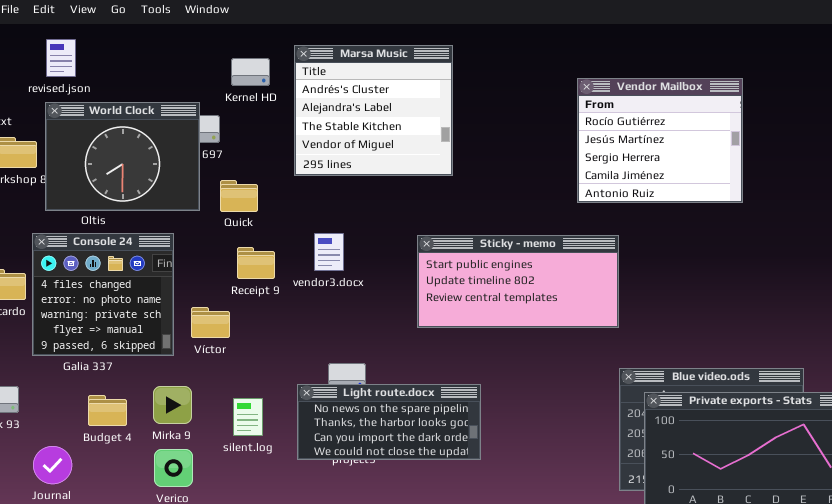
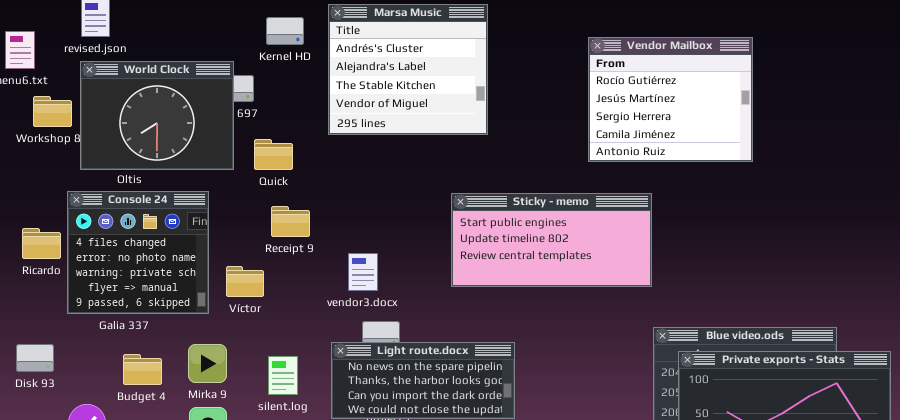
Vendor Mailbox: [577,78,743,203] -> [588,37,753,162], moved
vendor3.docx: [314,233,344,271] -> [348,253,378,291], moved

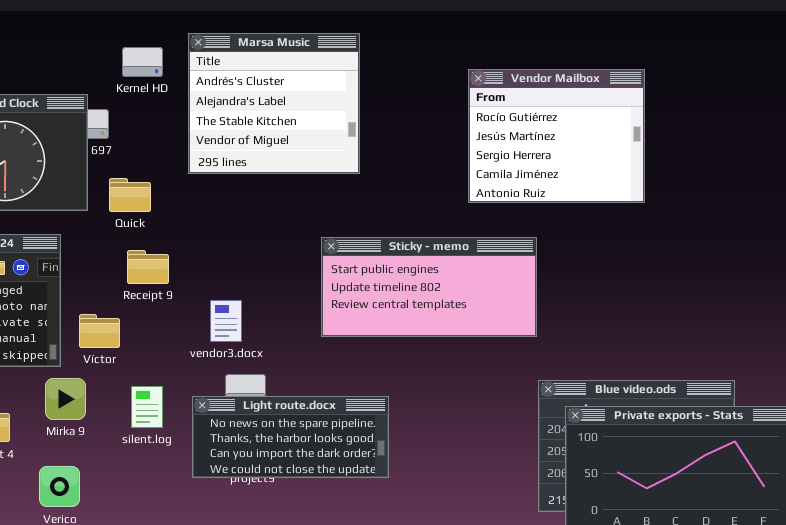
Mirka 9: [188,344,227,383] -> [45,378,86,420], moved
silent.log: [268,356,298,395] -> [131,386,163,428], moved

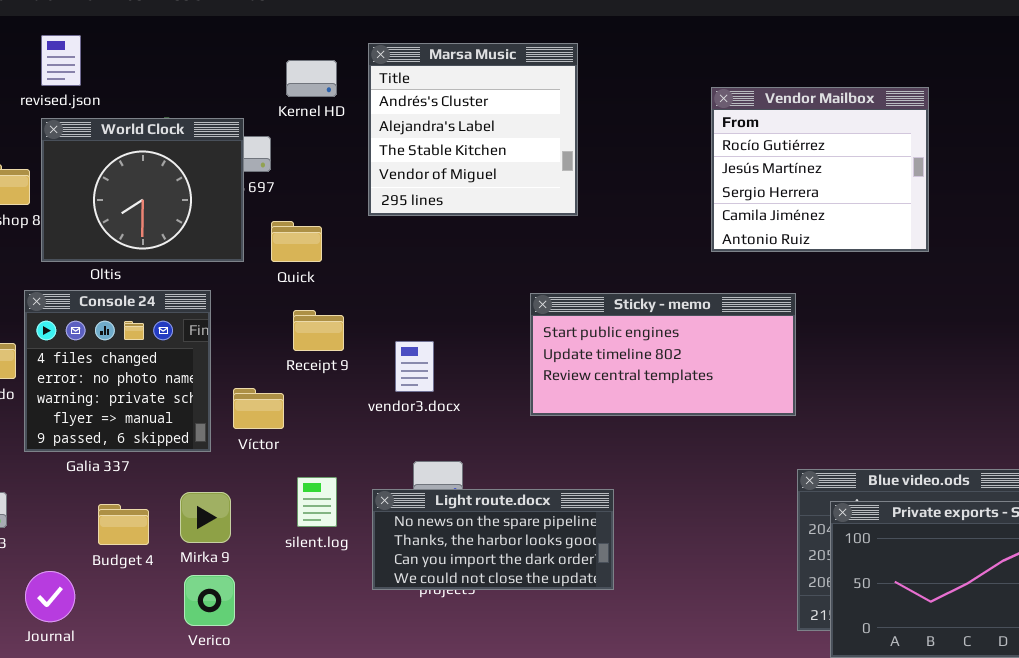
vendor3.docx: [210,300,242,342] -> [395,341,434,392], moved
Mirka 9: [45,378,86,420] -> [180,492,231,543], moved

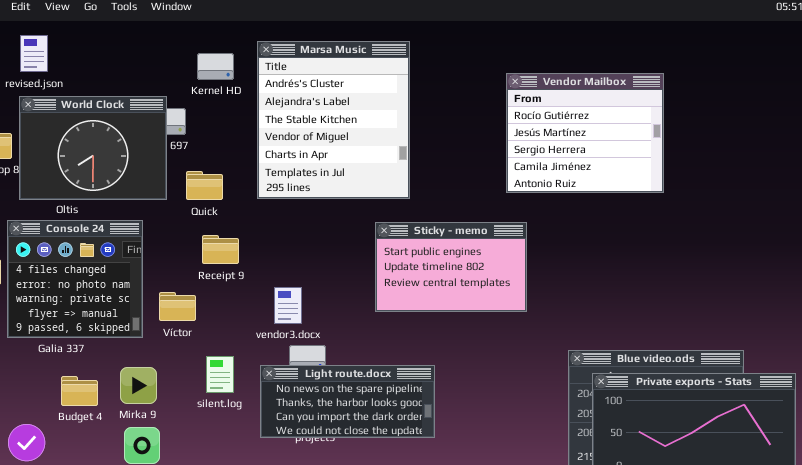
Marsa Music: [368,43,578,216] -> [257,41,410,199], resized
Sticky - memo: [530,293,796,416] -> [375,222,527,312], resized
vendor3.docx: [395,341,434,392] -> [274,287,302,324], moved

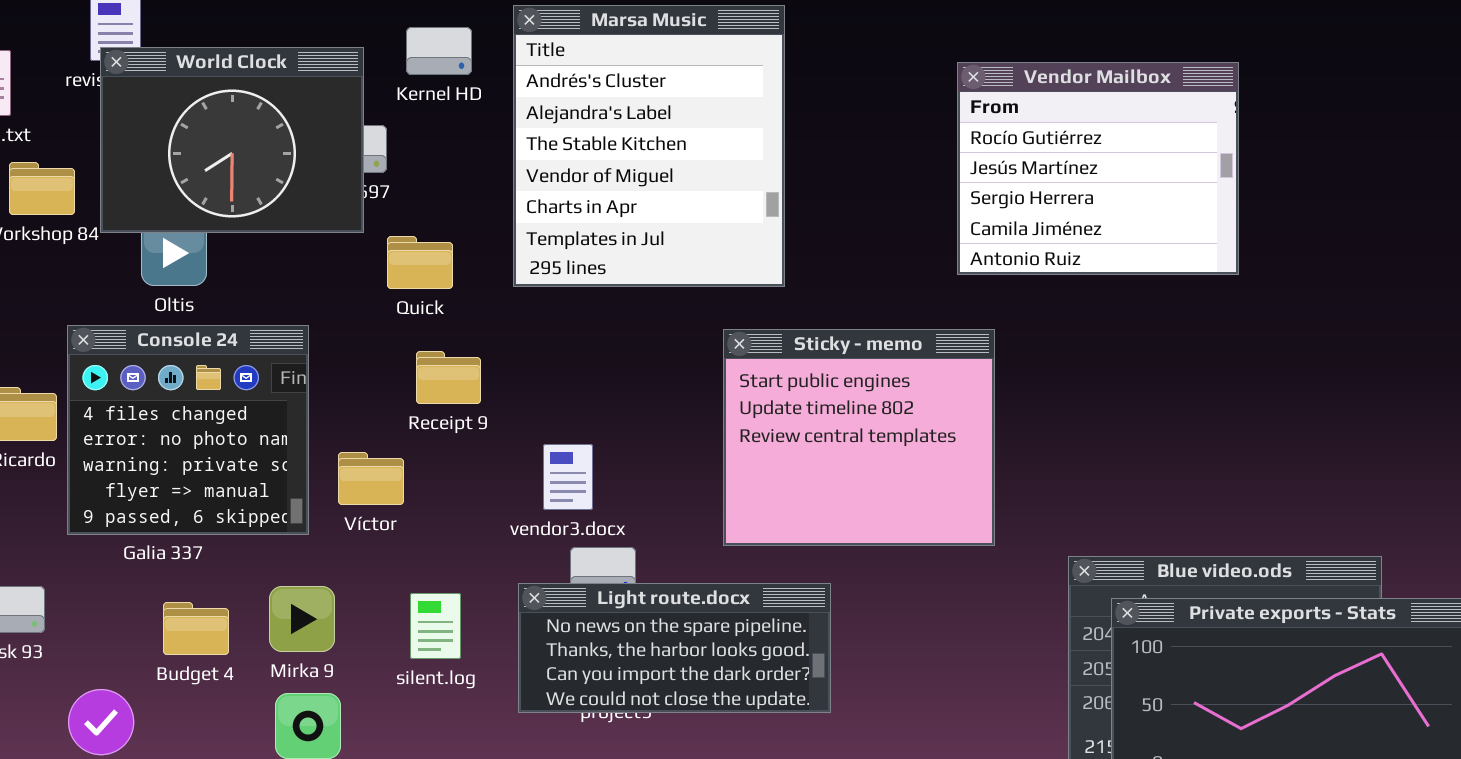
World Clock: [19,96,167,200] -> [100,47,364,233], moved
Sticky - memo: [375,222,527,312] -> [723,329,995,546], resized
silent.log: [206,356,234,393] -> [410,593,461,659], moved

